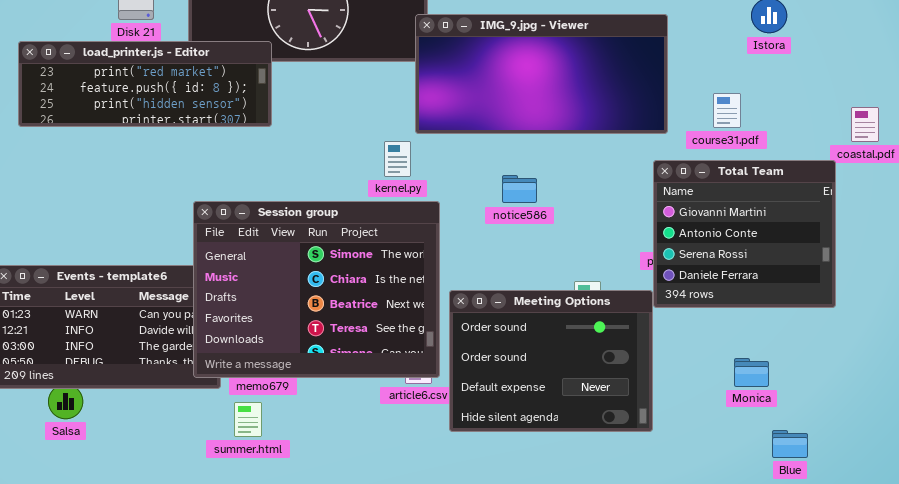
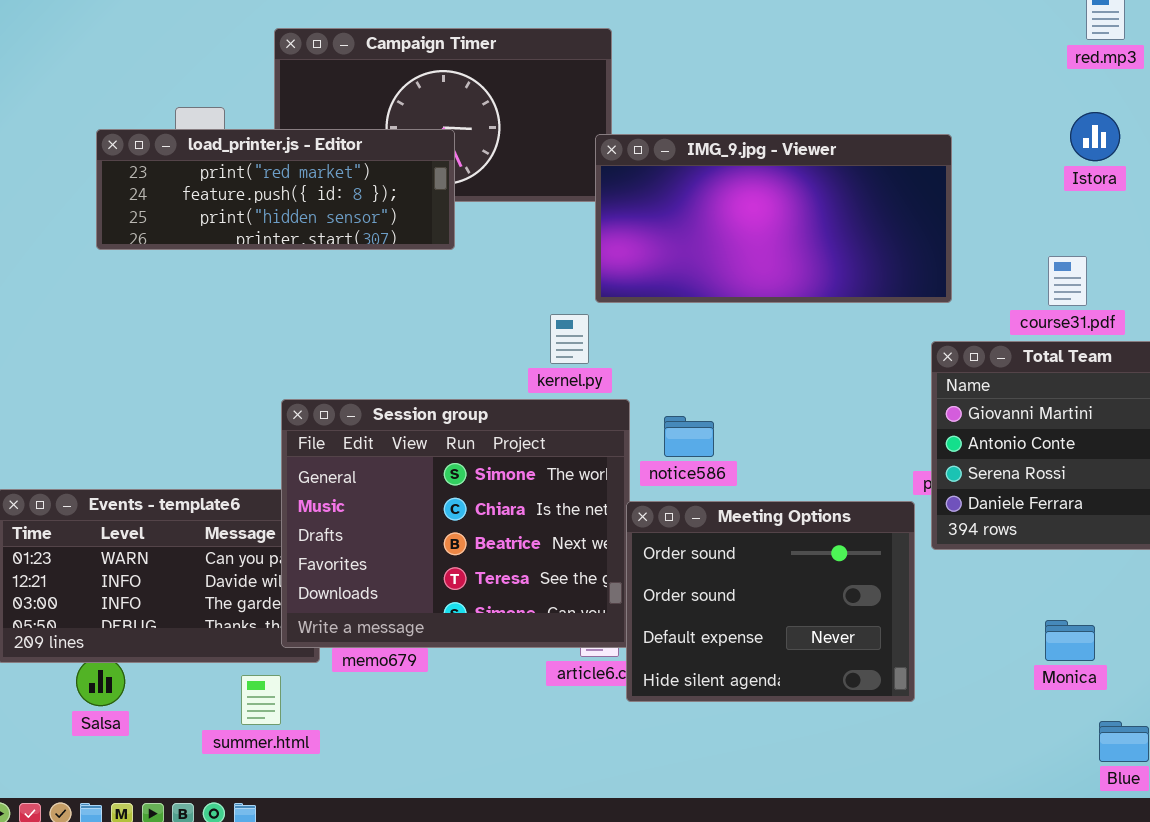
load_printer.js - Editor: [18,41,272,127] -> [96,129,455,250], moved
course31.pdf: [713,93,741,128] -> [1048,256,1087,306], moved
notice586: [502,175,537,203] -> [664,416,714,457], moved
Meeting Options: [449,290,653,432] -> [626,501,915,702], moved
summer.html: [234,402,262,437] -> [241,675,281,725], moved

